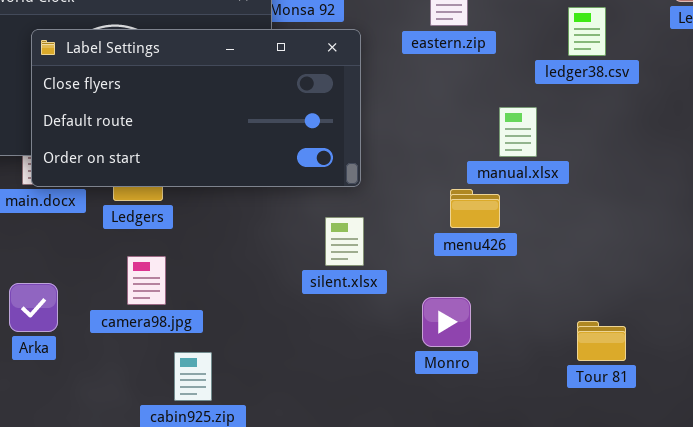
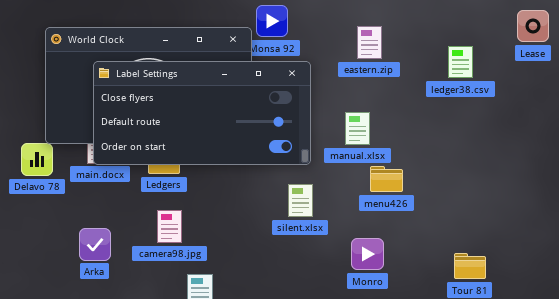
manual.xlsx: [499,107,537,157] -> [345,112,370,145], moved

